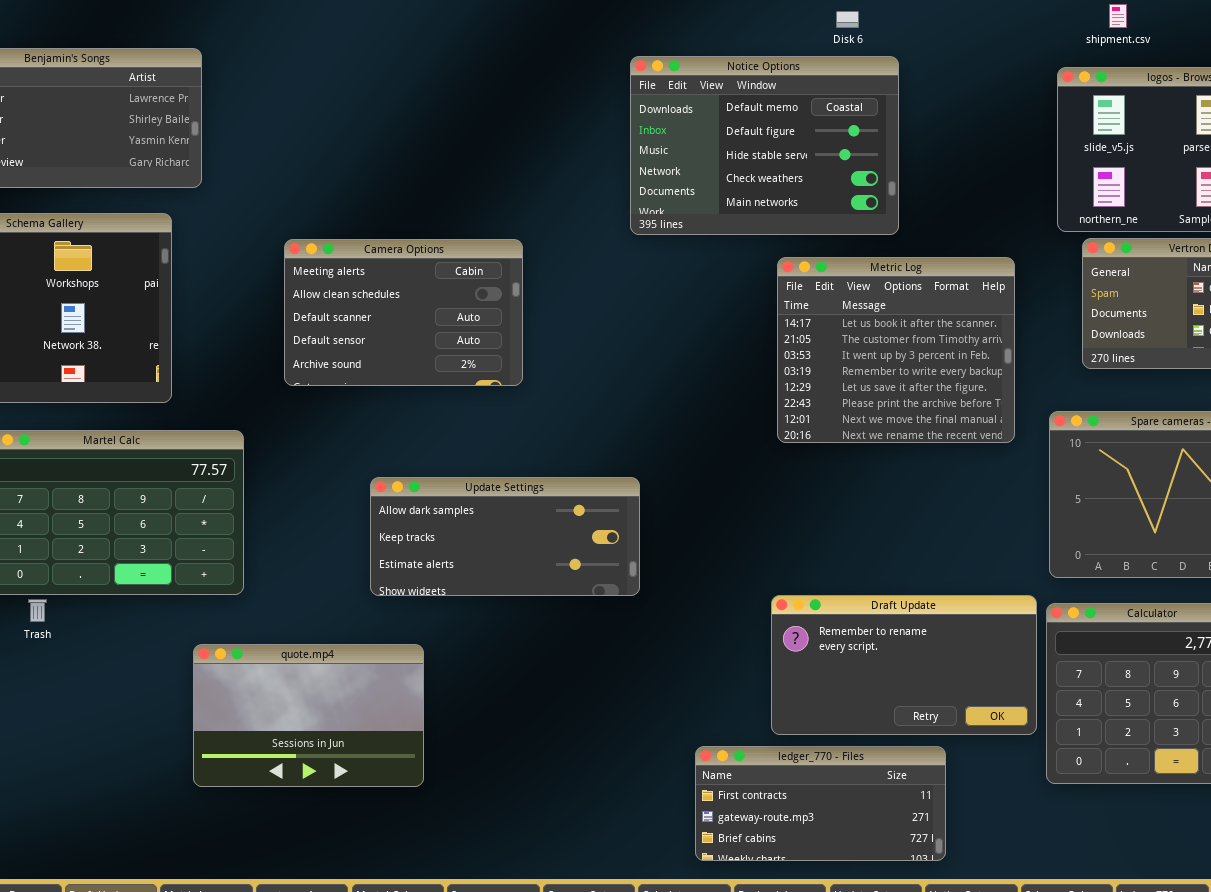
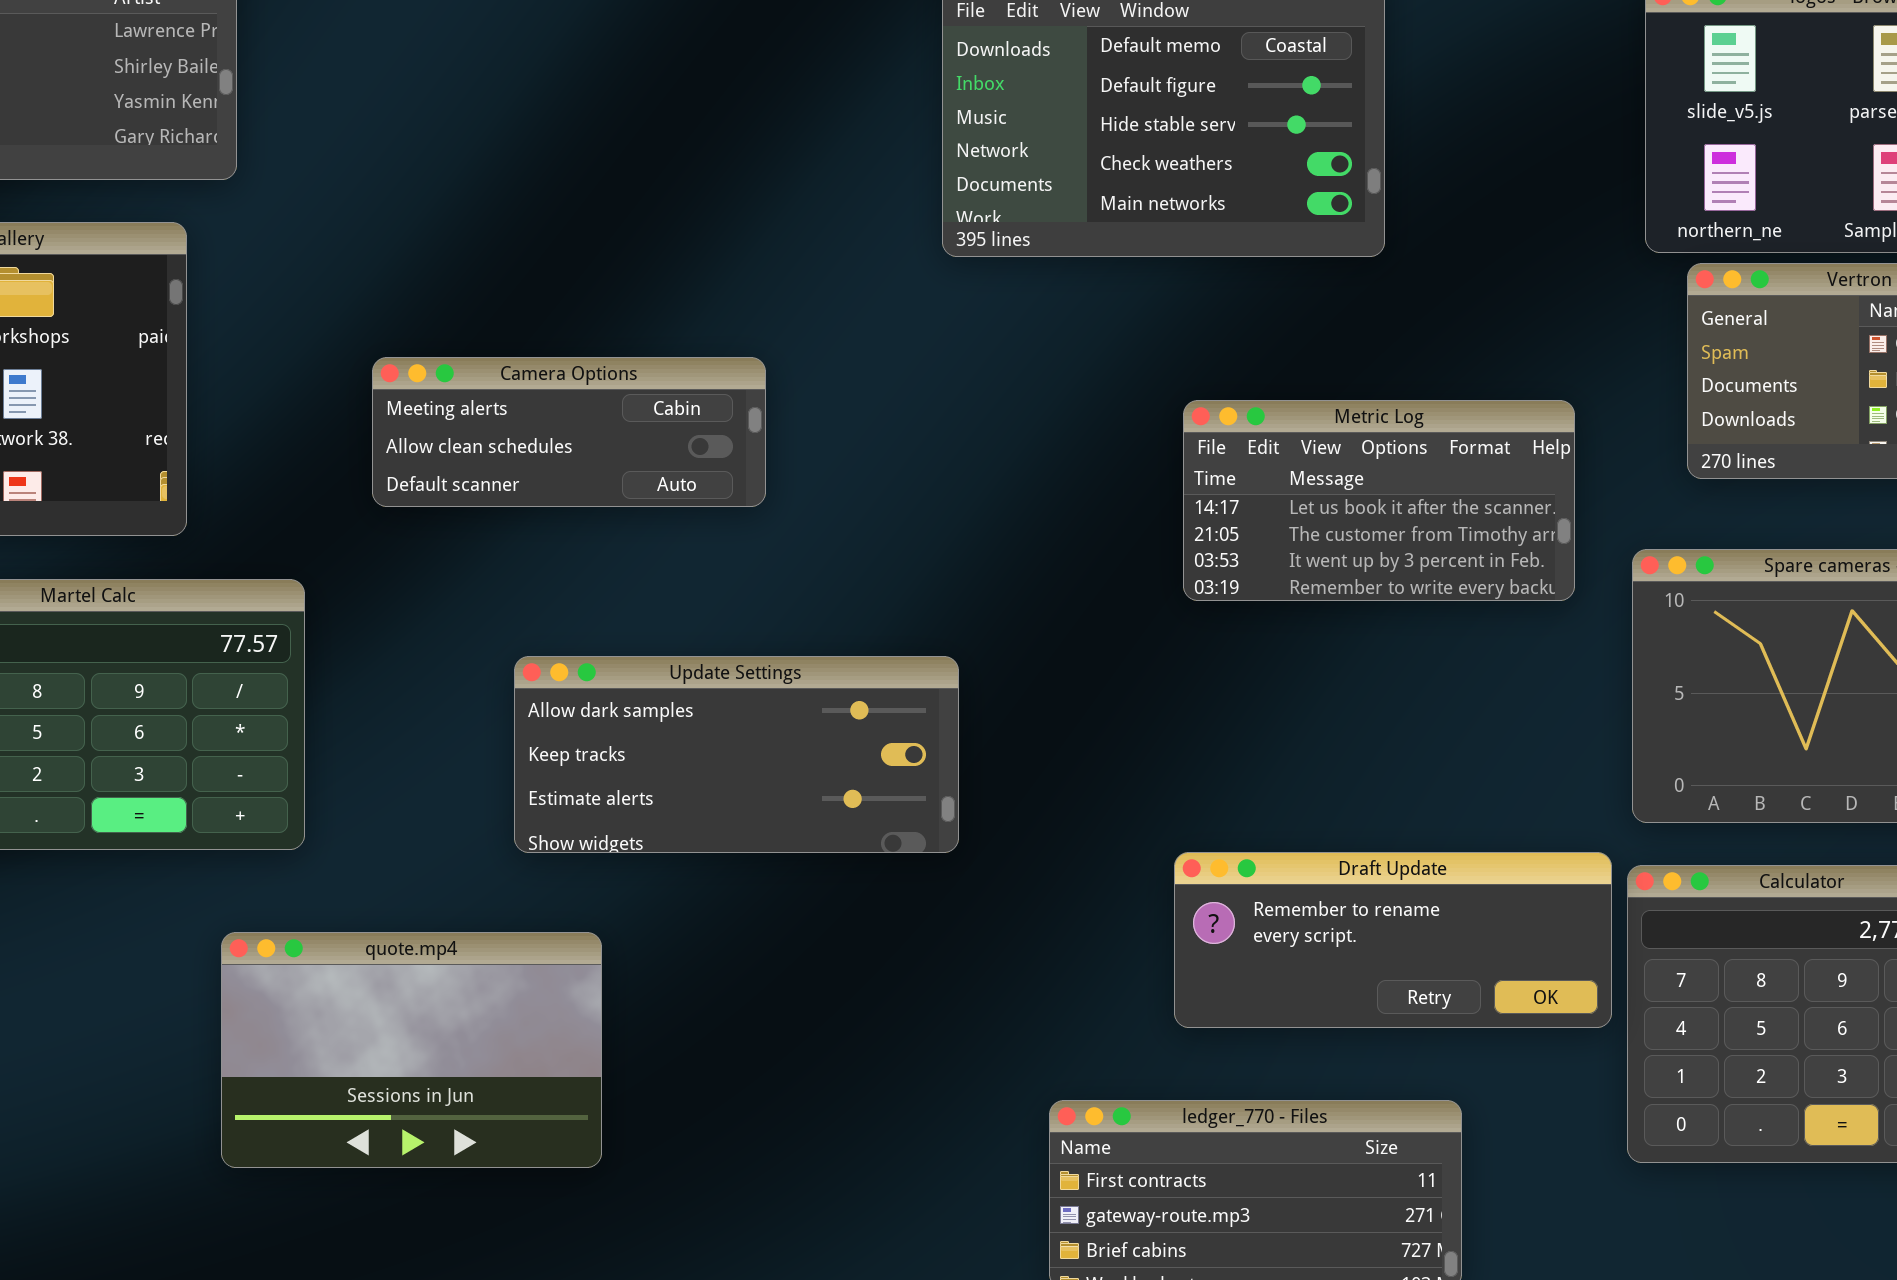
Camera Options: [284,239,523,386] -> [372,357,766,507], resized
Metric Log: [777,257,1015,443] -> [1183,400,1575,601], resized
Draft Update: [771,595,1037,735] -> [1174,852,1612,1028], resized

